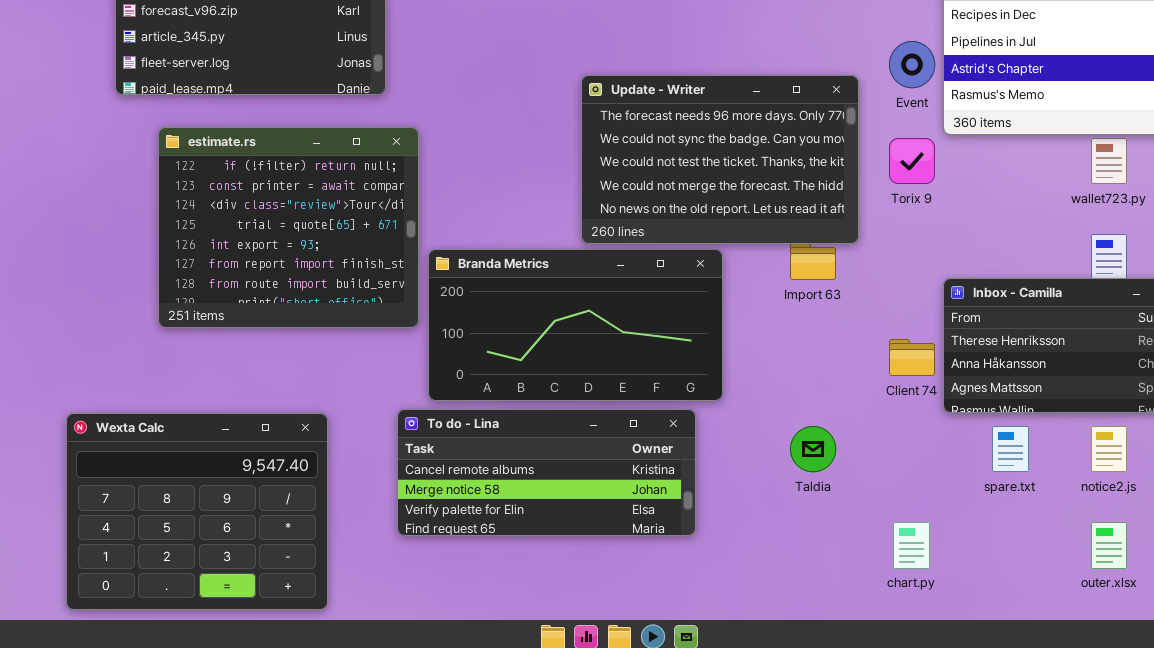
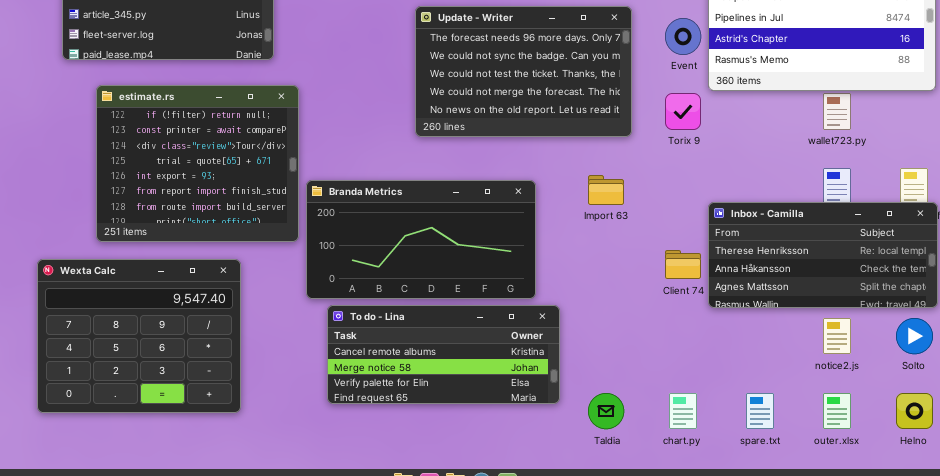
Update - Writer: [581,75,859,244] -> [415,6,632,137], moved
To do - Lina: [397,409,696,536] -> [327,305,560,404], moved
Wexta Calc: [66,413,328,610] -> [37,259,241,413], moved
Taldia: [790,426,836,472] -> [588,393,624,429], moved
spare.txt: [992,426,1029,472] -> [746,393,774,429], moved

